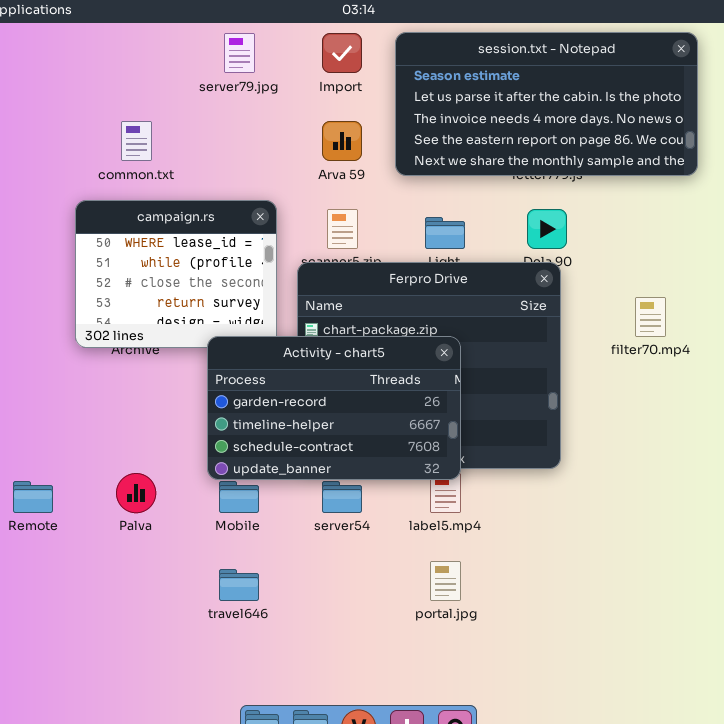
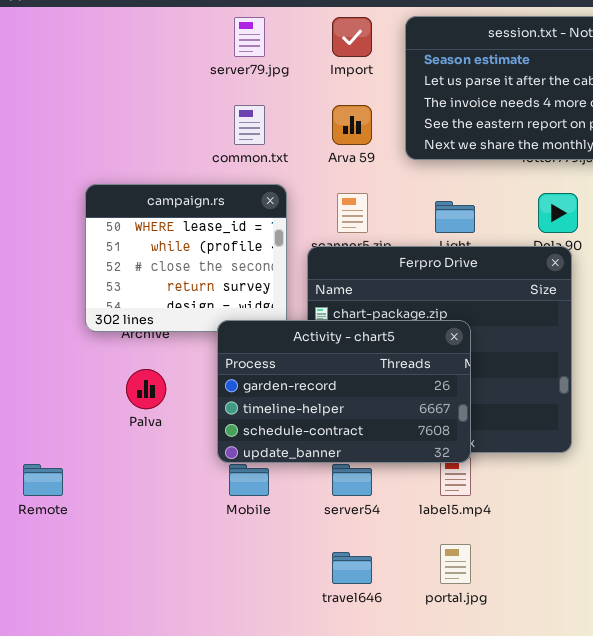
common.txt: [121,121,152,161] -> [234,105,265,145], moved
Palva: [116,473,156,513] -> [126,369,166,409], moved
travel646: [219,569,259,601] -> [332,552,372,584], moved

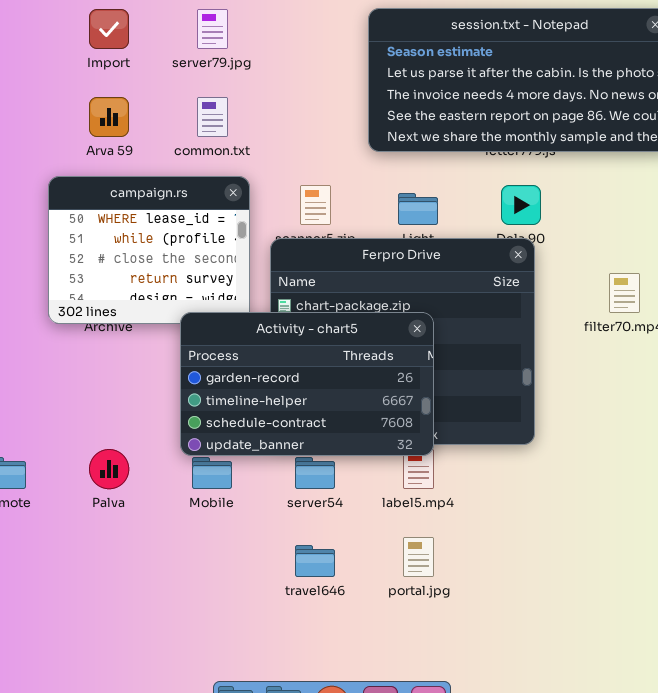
Import: [332,17,372,57] -> [89,9,129,49], moved
Arva 59: [332,105,372,145] -> [89,97,129,137], moved
Palva: [126,369,166,409] -> [89,449,129,489], moved

